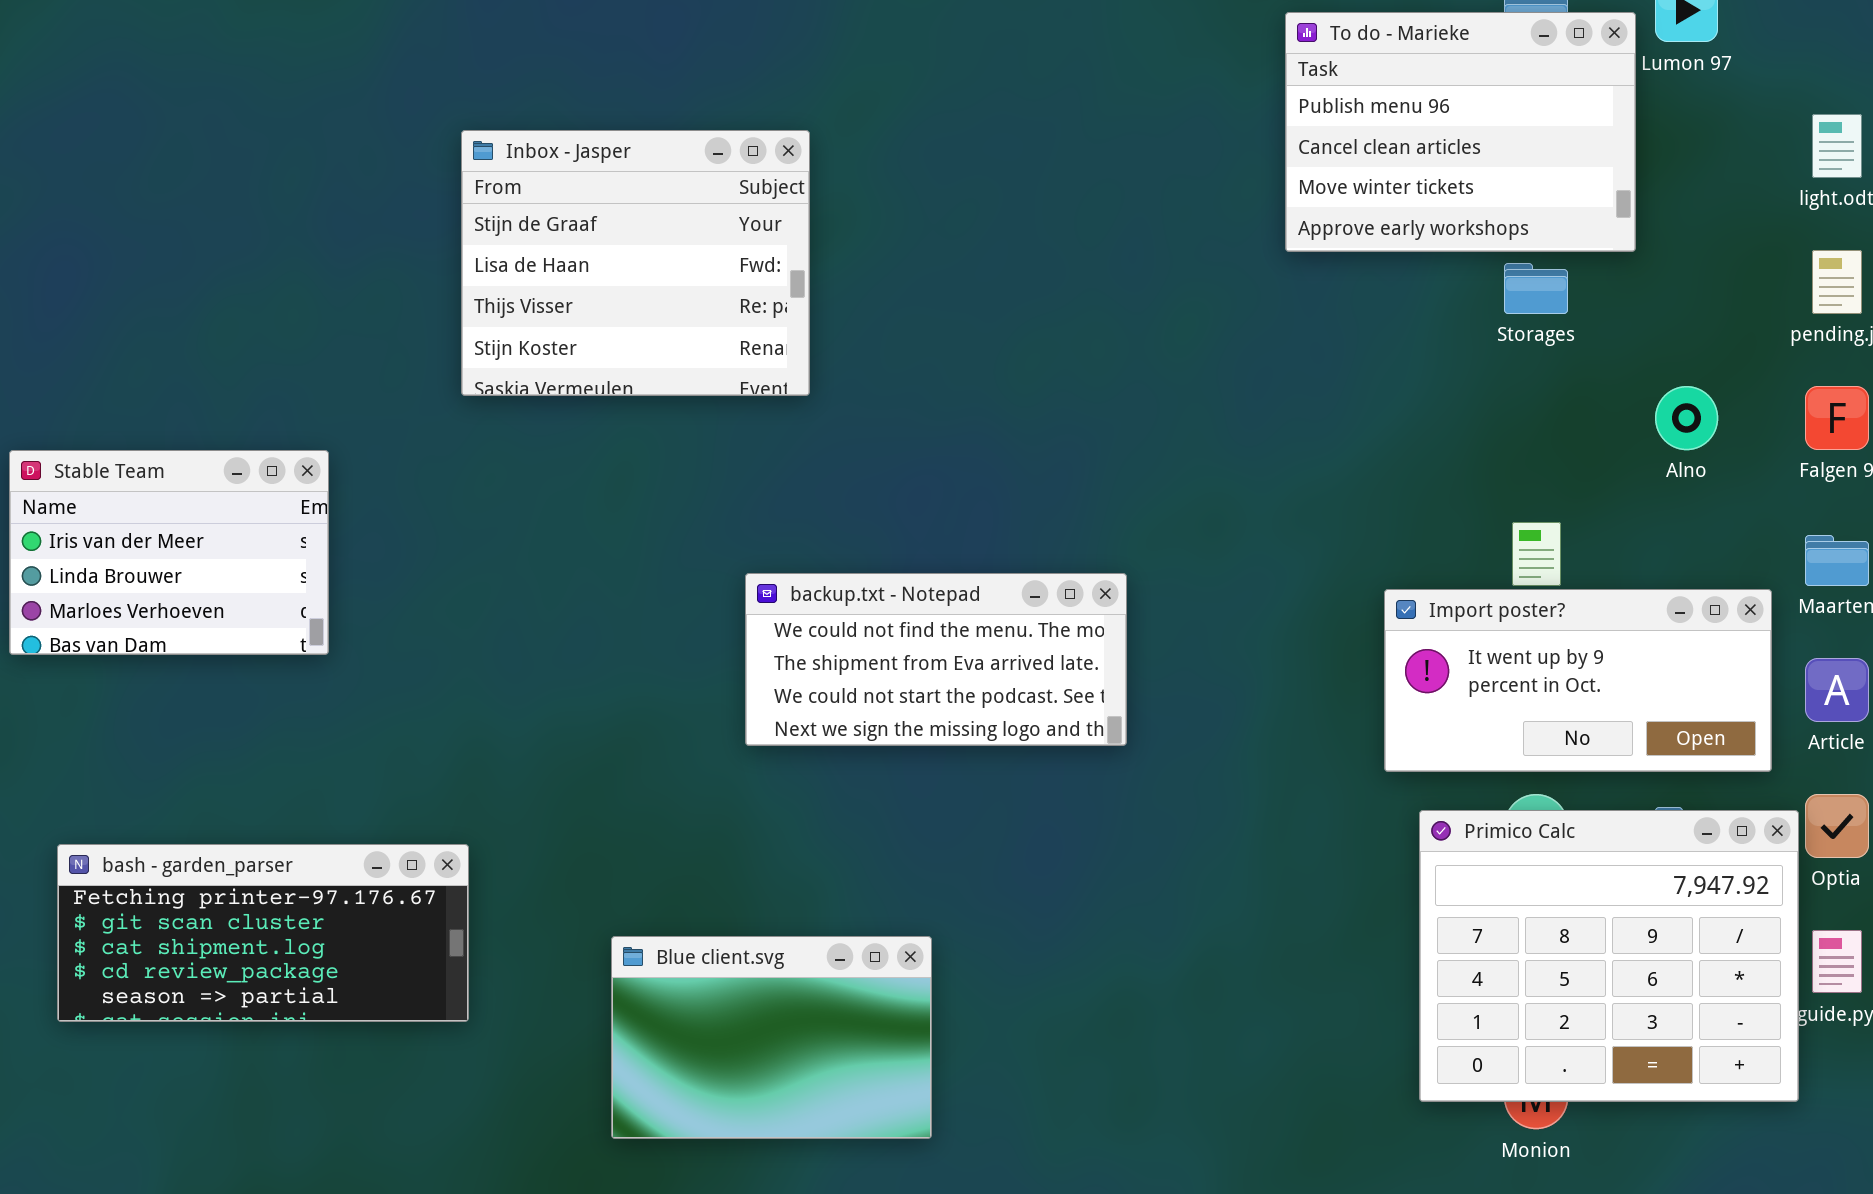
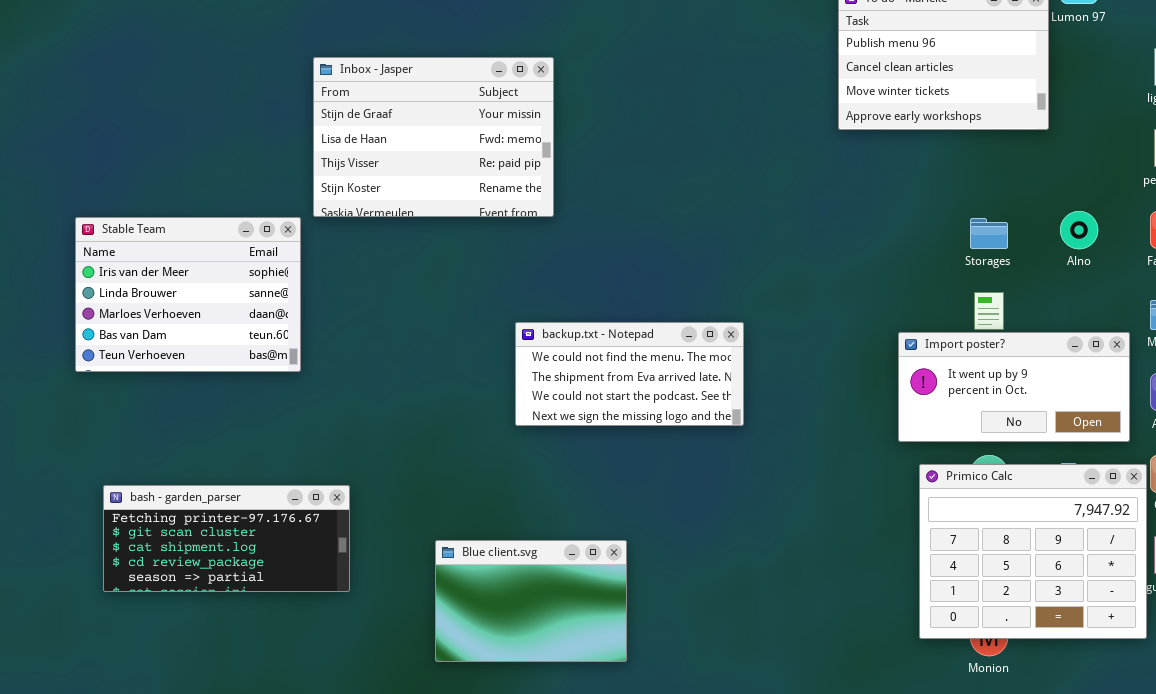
Inbox - Jasper: [461,130,810,396] -> [313,57,554,217], resized
Storages: [1504,263,1568,314] -> [970,218,1008,249], moved
Stable Team: [9,450,329,655] -> [75,217,301,372], resized

